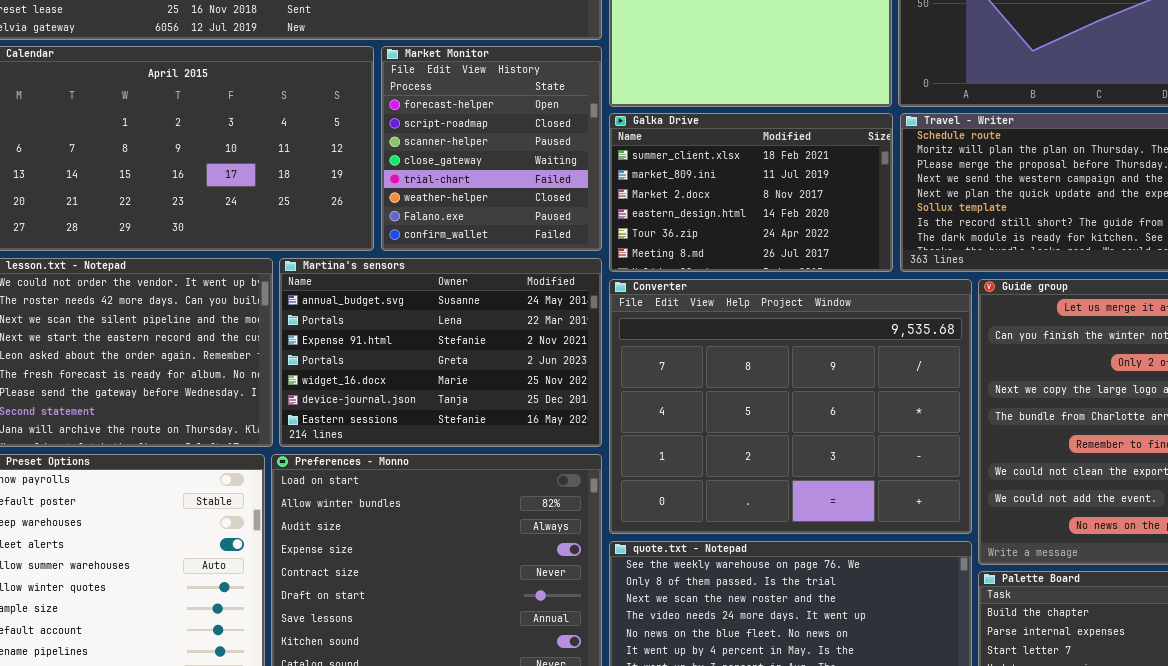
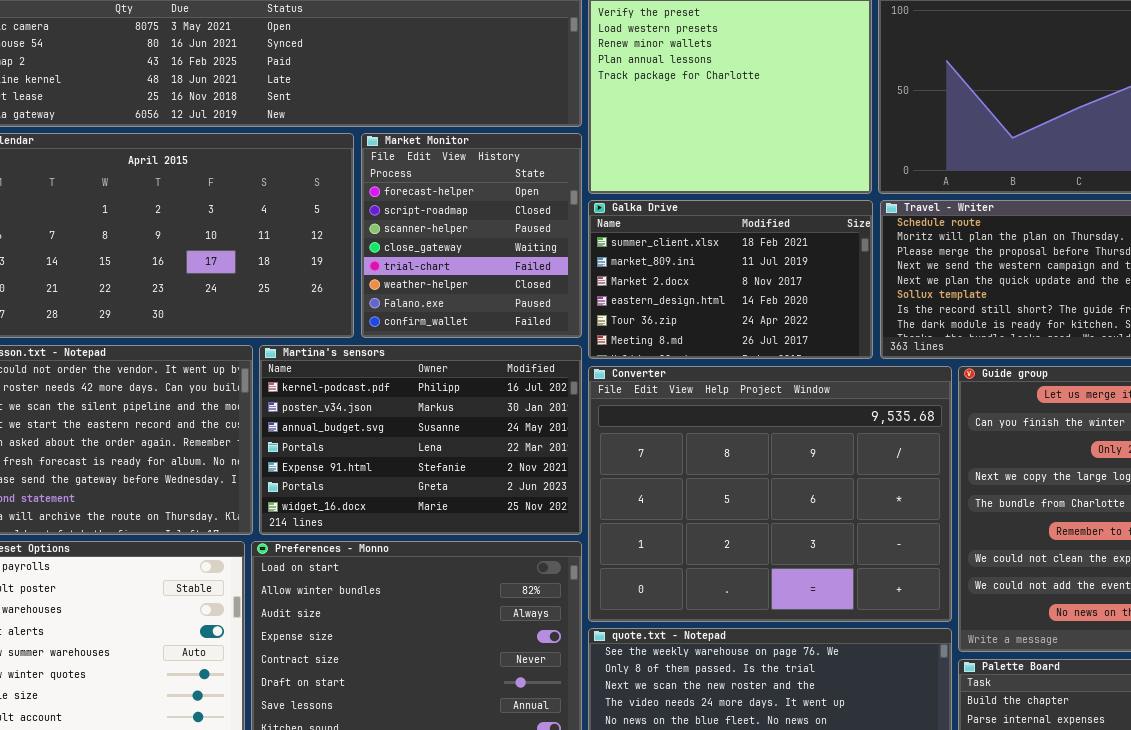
Martina's sensors: [279,258,602,447] -> [259,345,582,535], scrolled up 2 rows

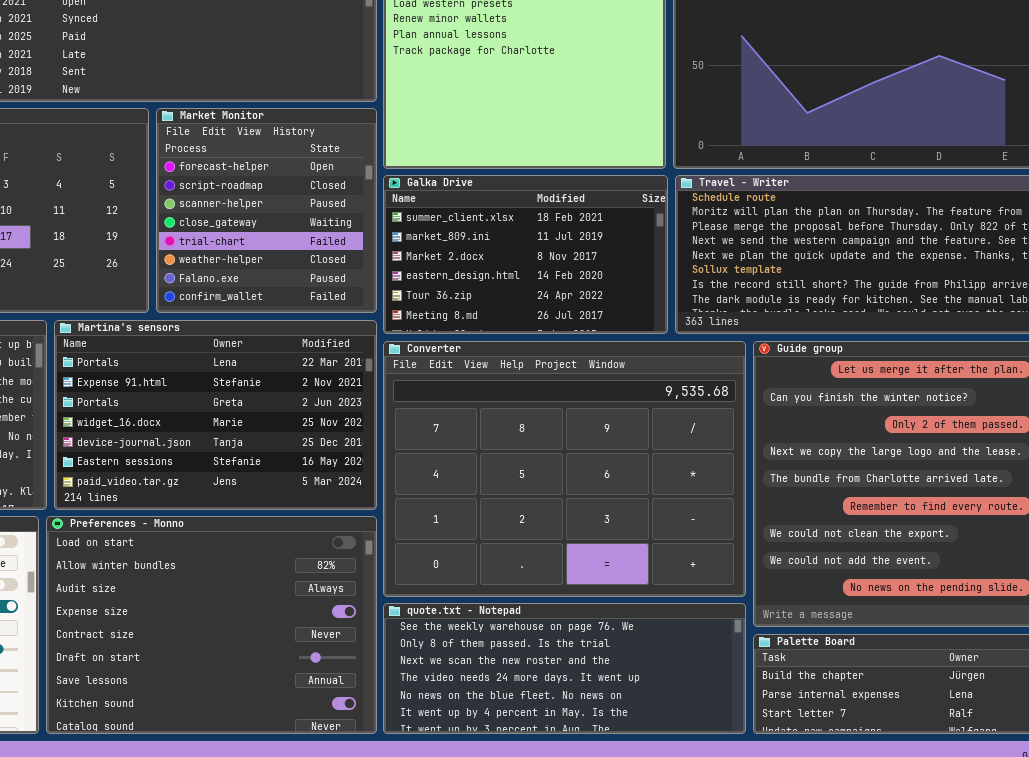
Martina's sensors: [259,345,582,535] -> [54,320,377,510], scrolled down 3 rows

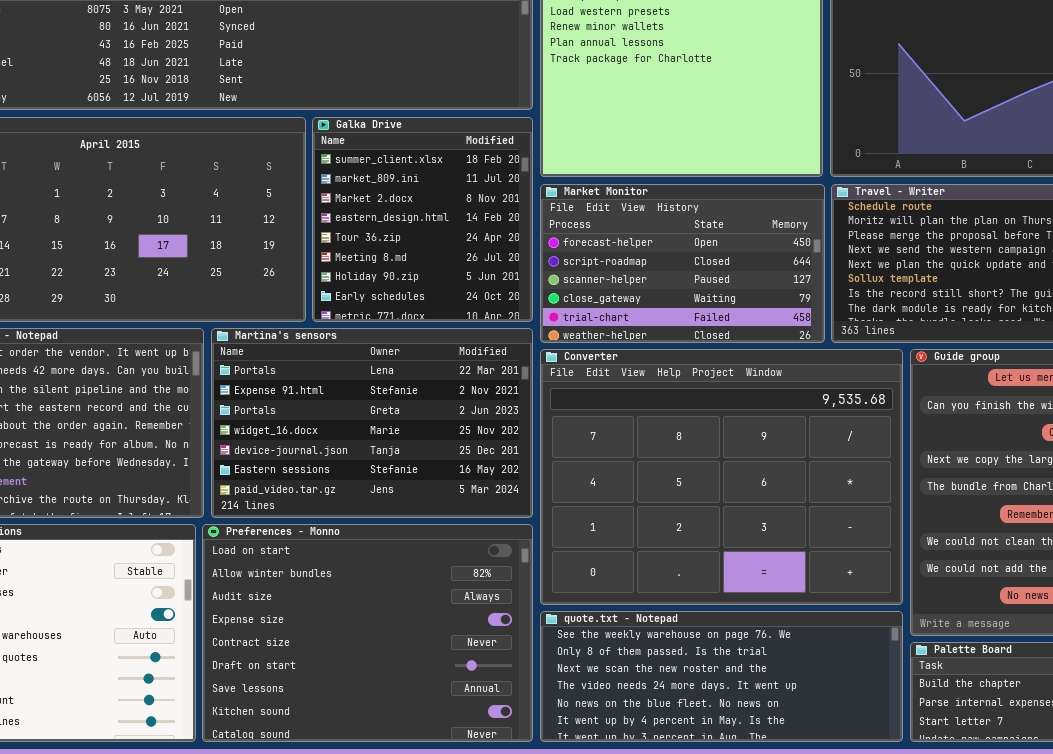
Market Monitor: [156,108,377,313] -> [540,184,825,343], moved, resized
Galka Drive: [383,175,668,334] -> [312,117,533,322], moved, resized

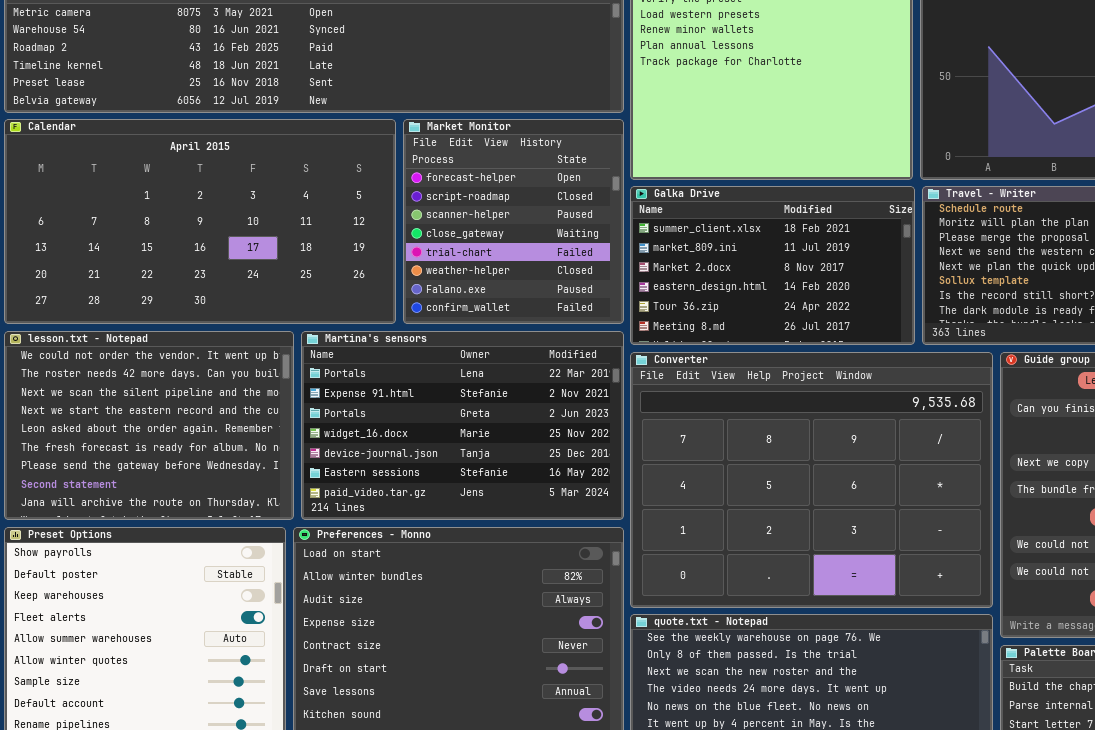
Galka Drive: [312,117,533,322] -> [630,186,915,345], moved, resized
Market Monitor: [540,184,825,343] -> [403,119,624,324], moved, resized

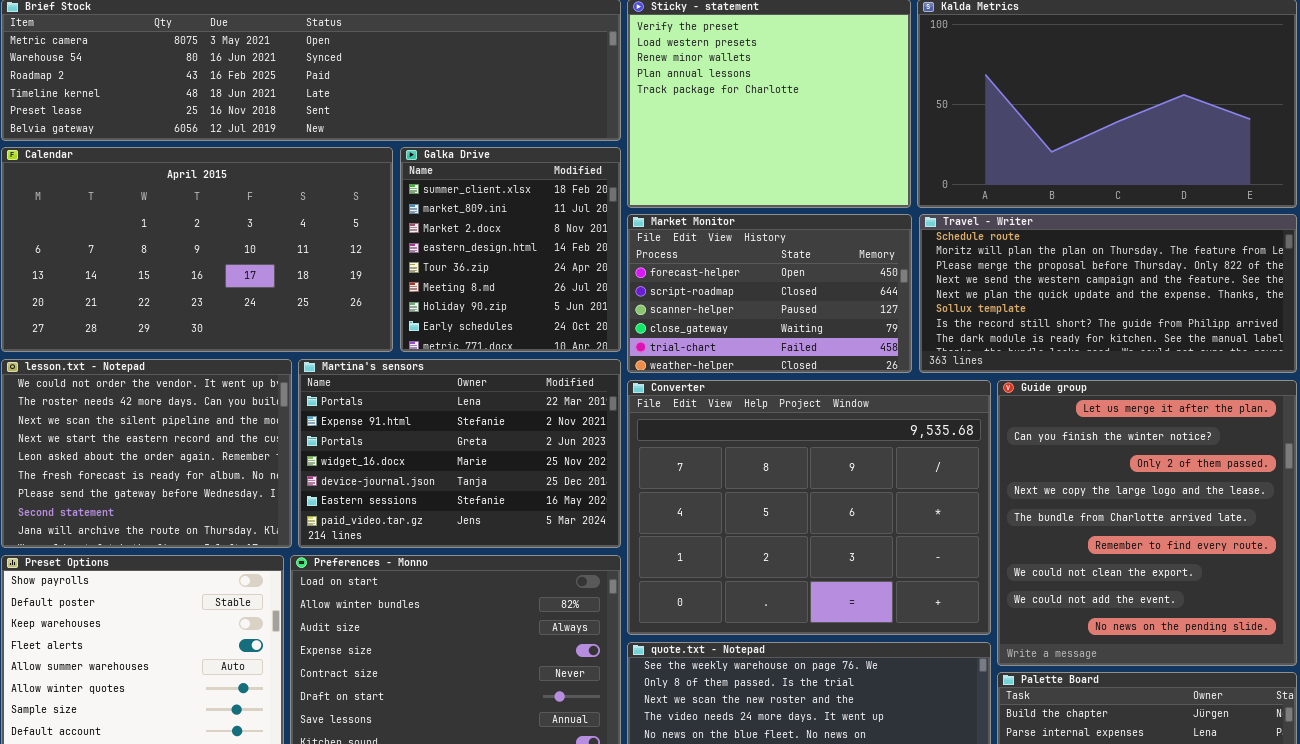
Market Monitor: [403,119,624,324] -> [627,214,912,373], moved, resized
Galka Drive: [630,186,915,345] -> [400,147,621,352], moved, resized

